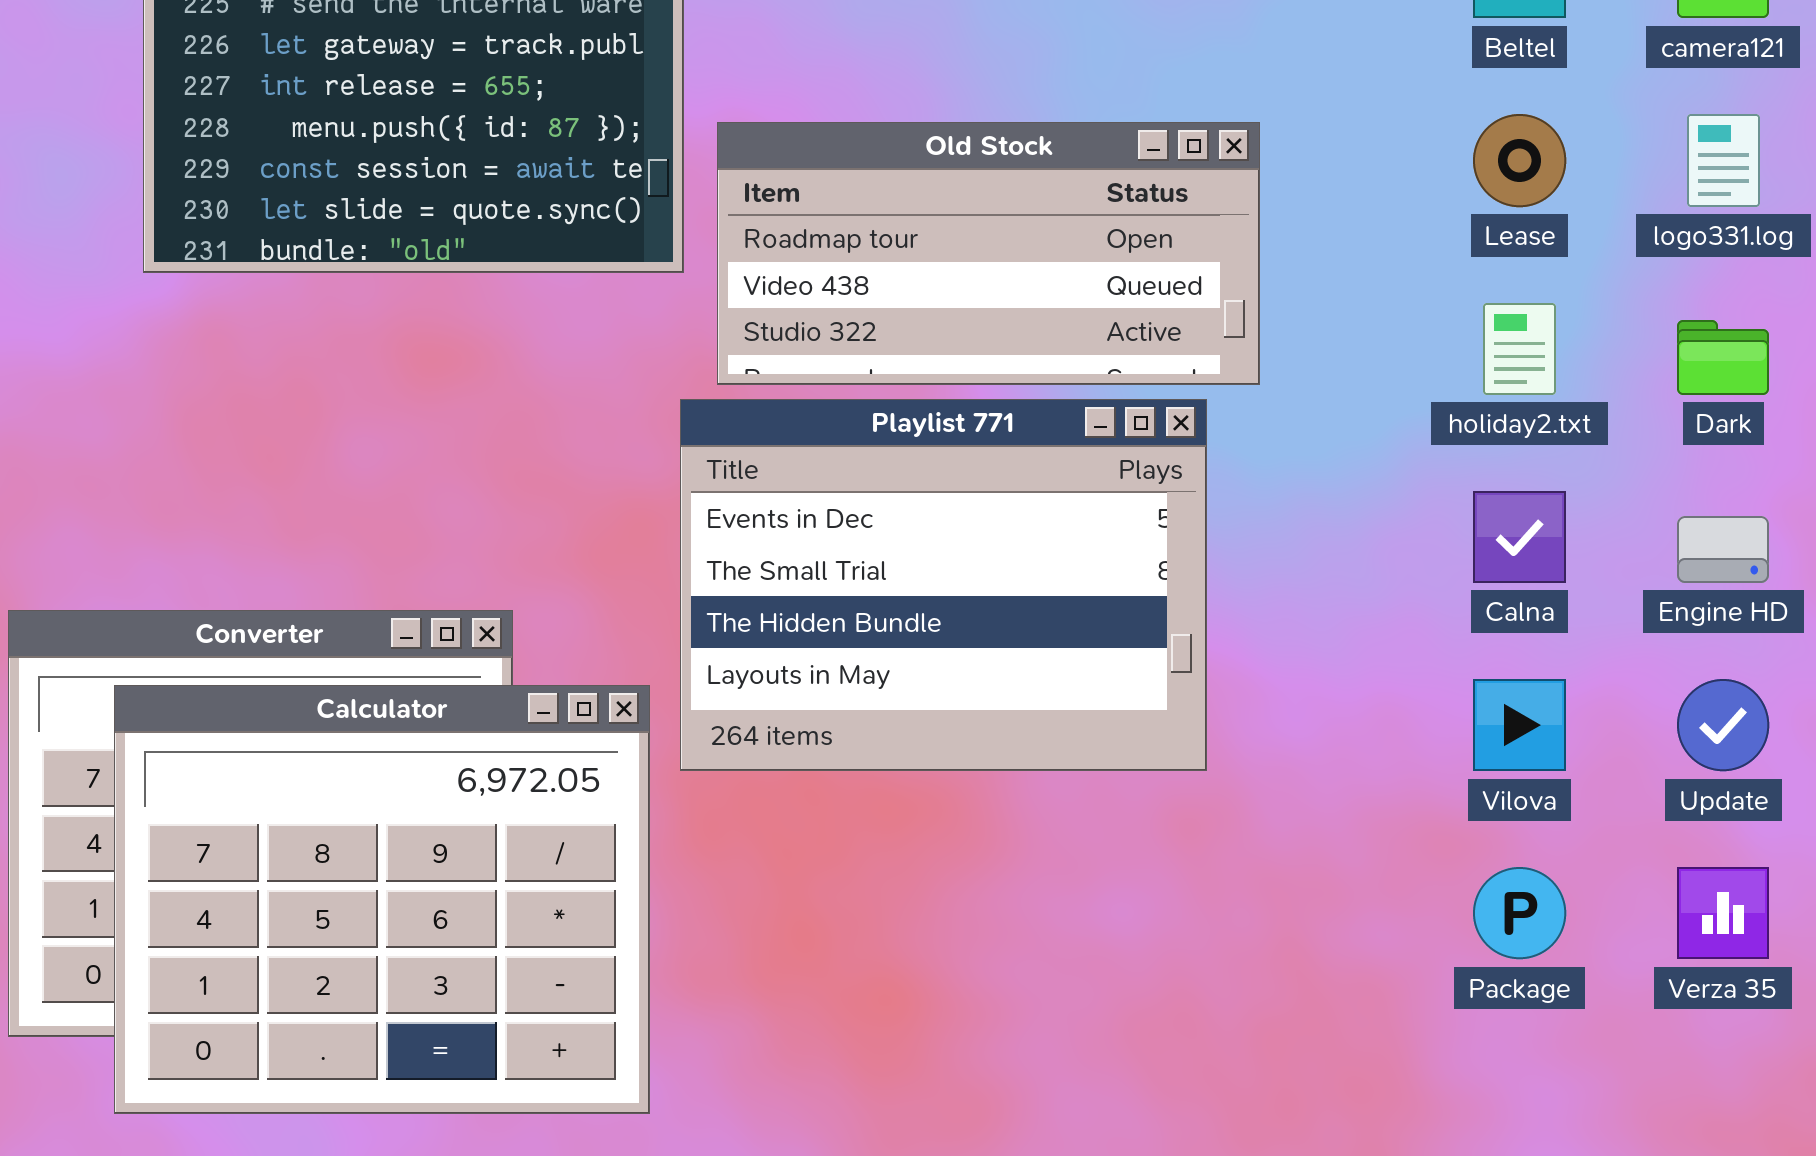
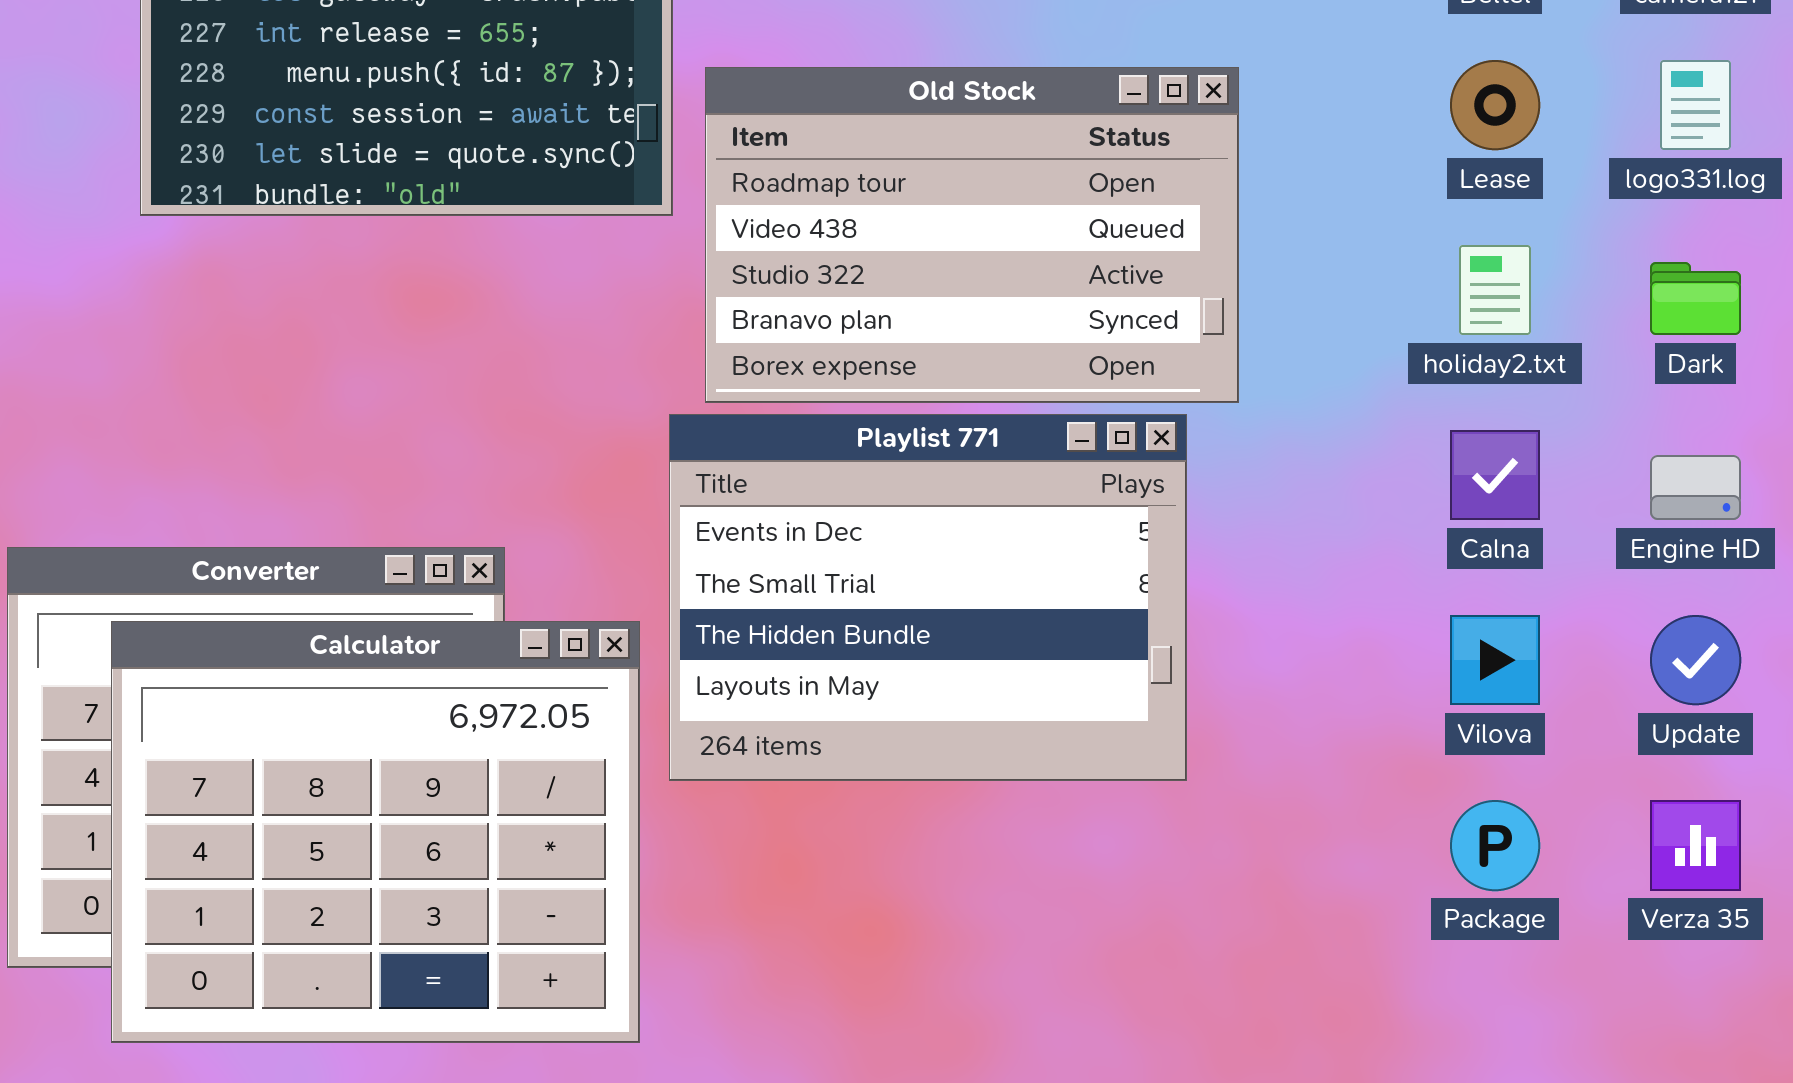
Old Stock: [717,122,1260,385] -> [705,67,1239,403], resized
Playlist 771: [680,399,1207,771] -> [669,414,1187,781], moved

